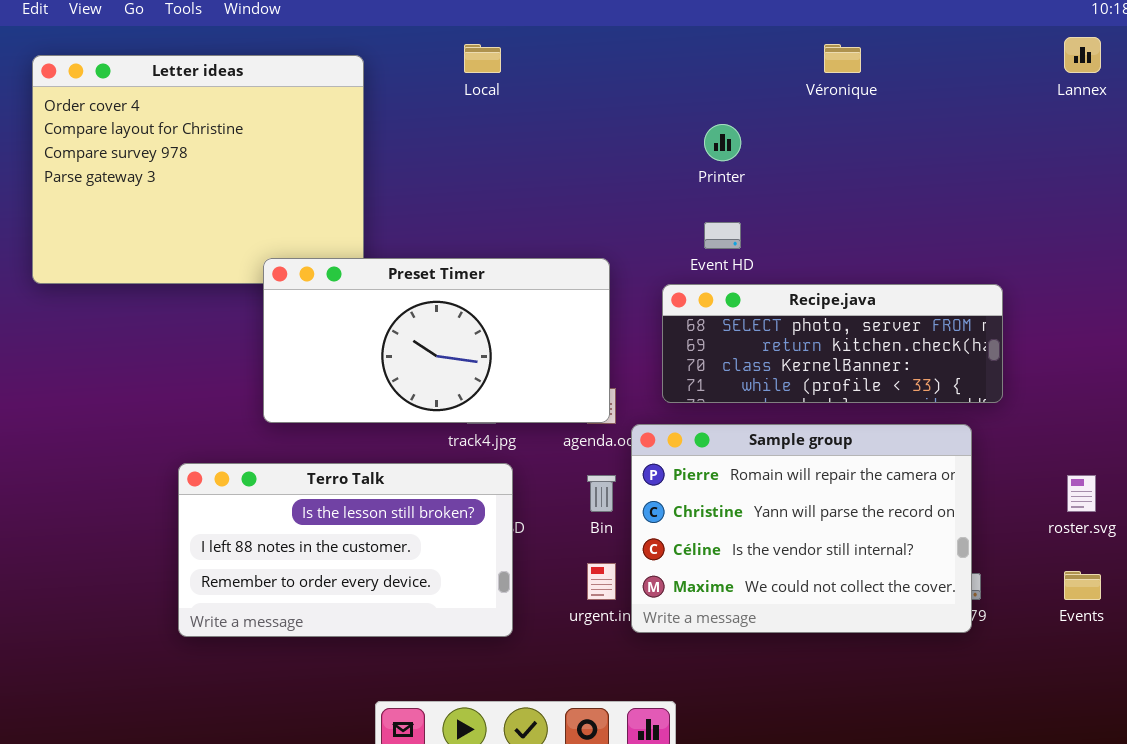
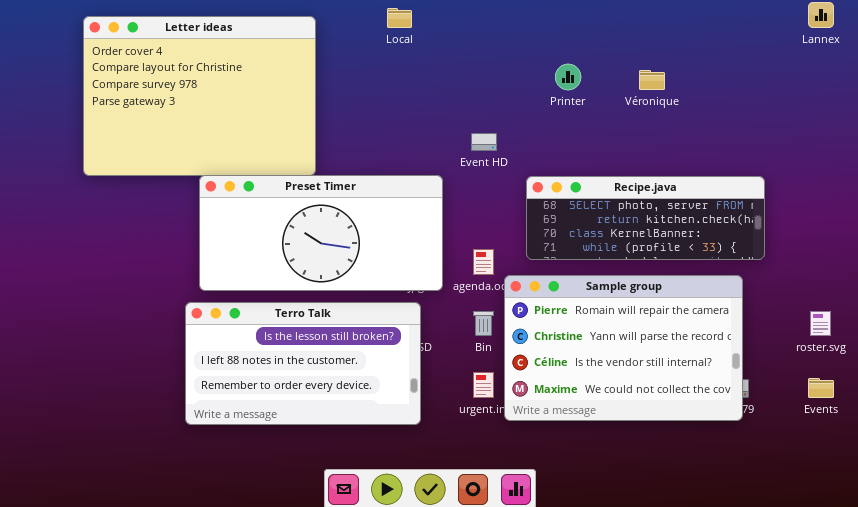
Véronique: [824,44,861,73] -> [639,70,665,90], moved
Event HD: [704,222,741,249] -> [471,133,497,151], moved
Preset Timer: [263,258,610,423] -> [199,175,443,291], moved

